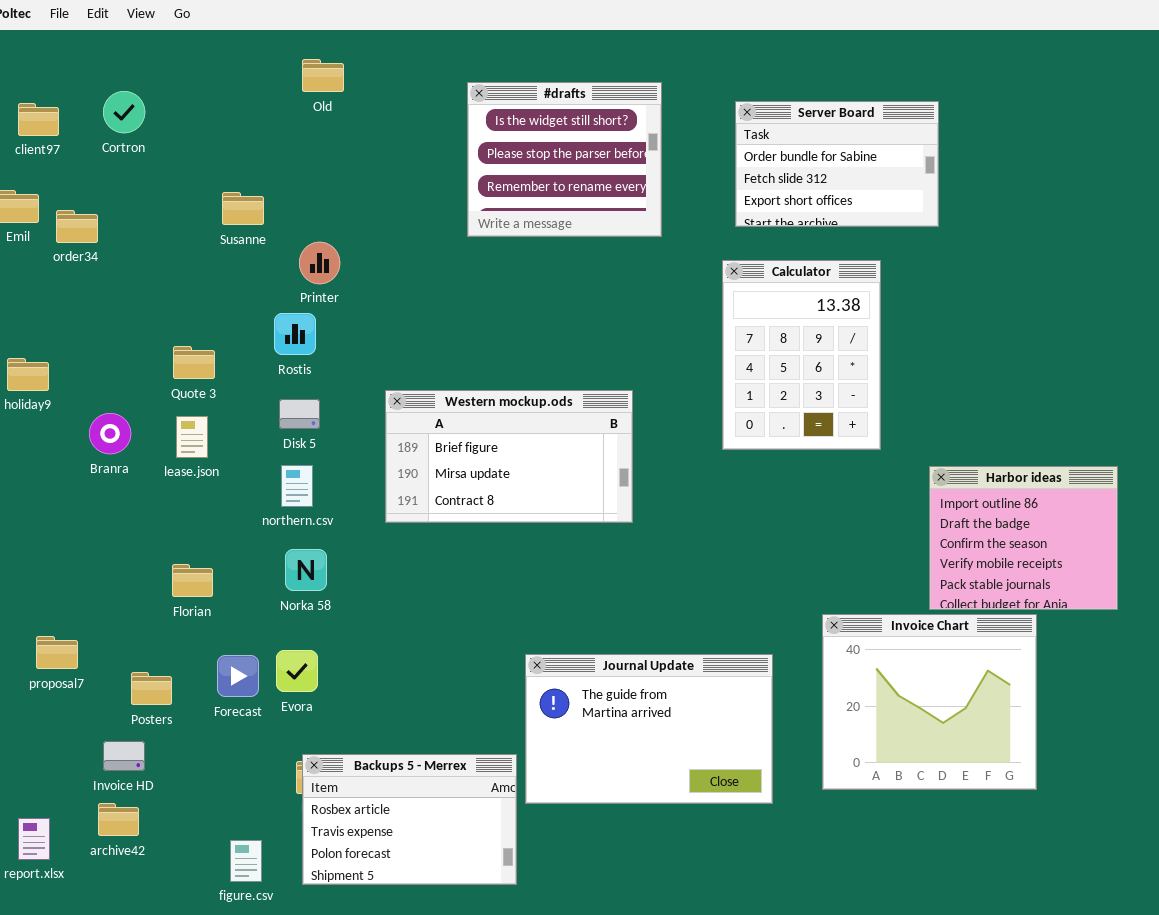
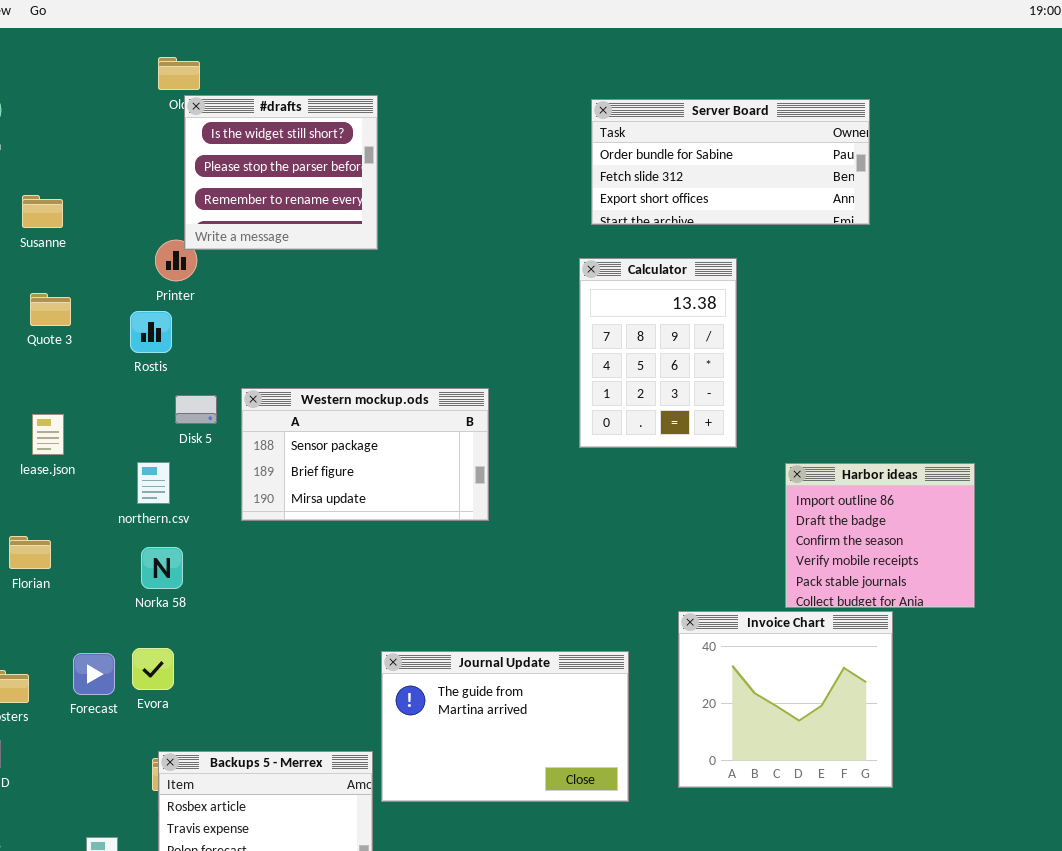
#drafts: [467,82,662,237] -> [184,95,378,250], moved
Server Board: [735,101,939,227] -> [591,99,870,225], resized
Susanne: [222,192,264,225] -> [22,195,63,228], moved
Quote 3: [173,346,215,379] -> [30,293,71,326], moved
Western mockup.ods: [385,390,633,523] -> [241,388,489,521], scrolled up 1 row
Disk 5: [279,399,320,429] -> [175,395,217,424], moved
Florian: [172,564,213,597] -> [9,536,51,569], moved

